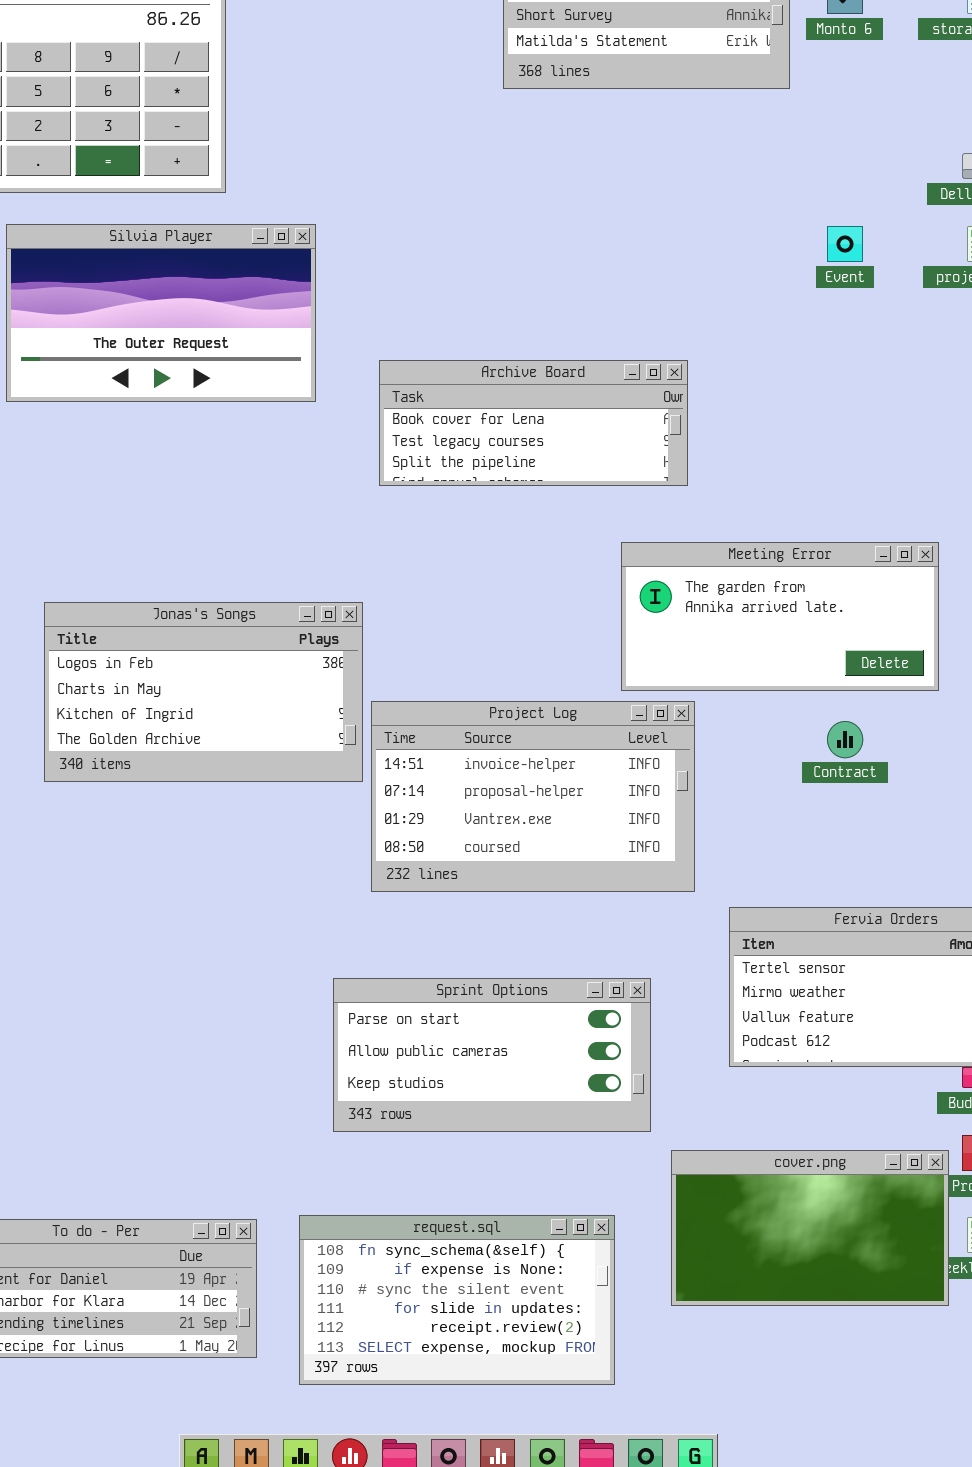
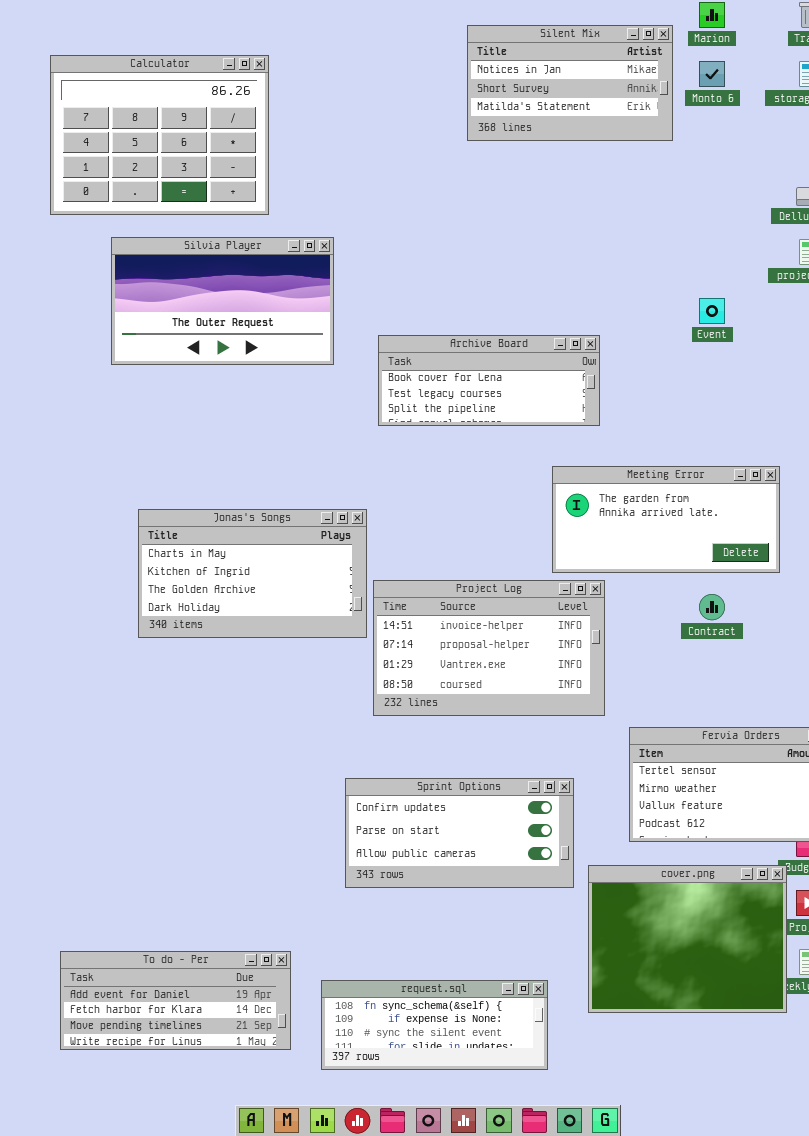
Event: [827,226,863,262] -> [699,298,725,324], moved
Jonas's Songs: [44,602,363,782] -> [138,509,367,638], scrolled down 1 row
Sprint Options: [333,978,651,1132] -> [345,778,574,888], scrolled up 1 row
cover.png: [671,1150,949,1306] -> [588,865,787,1013], resized
request.sql: [299,1215,615,1385] -> [321,980,548,1070], resized

